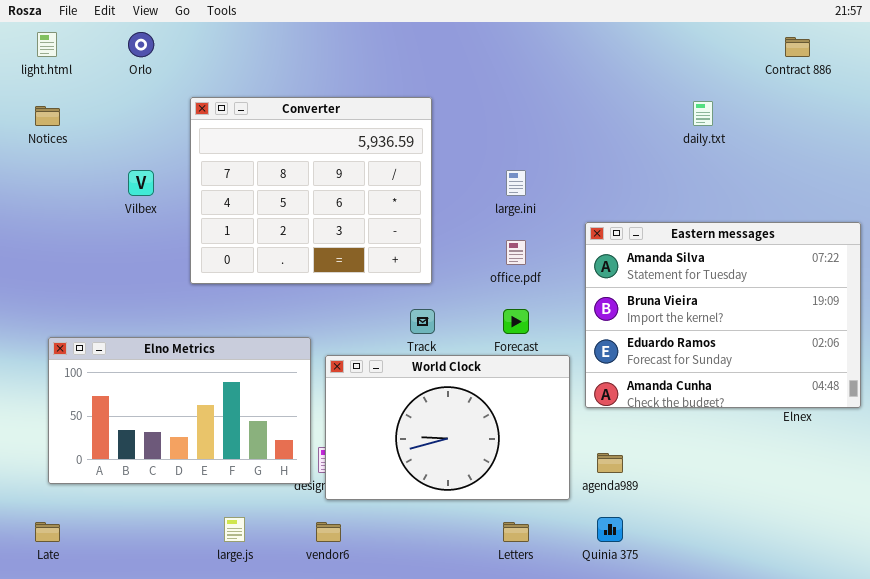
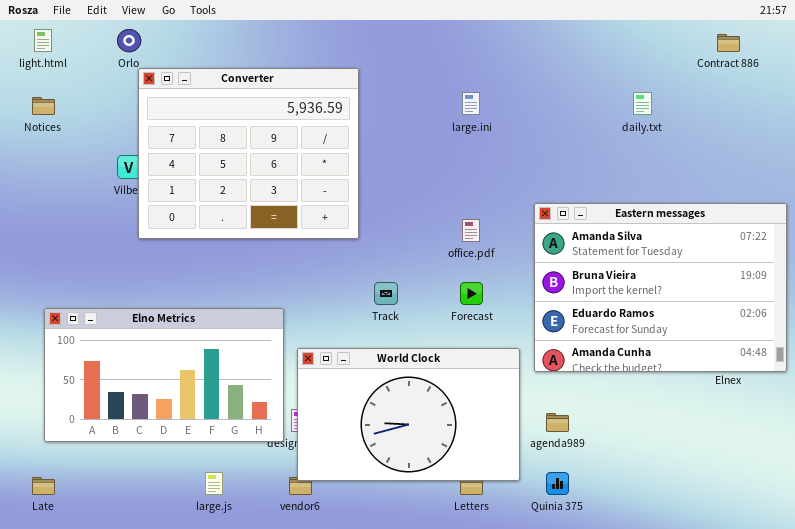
Converter: [190,97,432,284] -> [138,68,359,239], moved
large.ini: [506,170,526,196] -> [462,92,480,115], moved
World Clock: [325,355,570,500] -> [297,348,520,481], moved

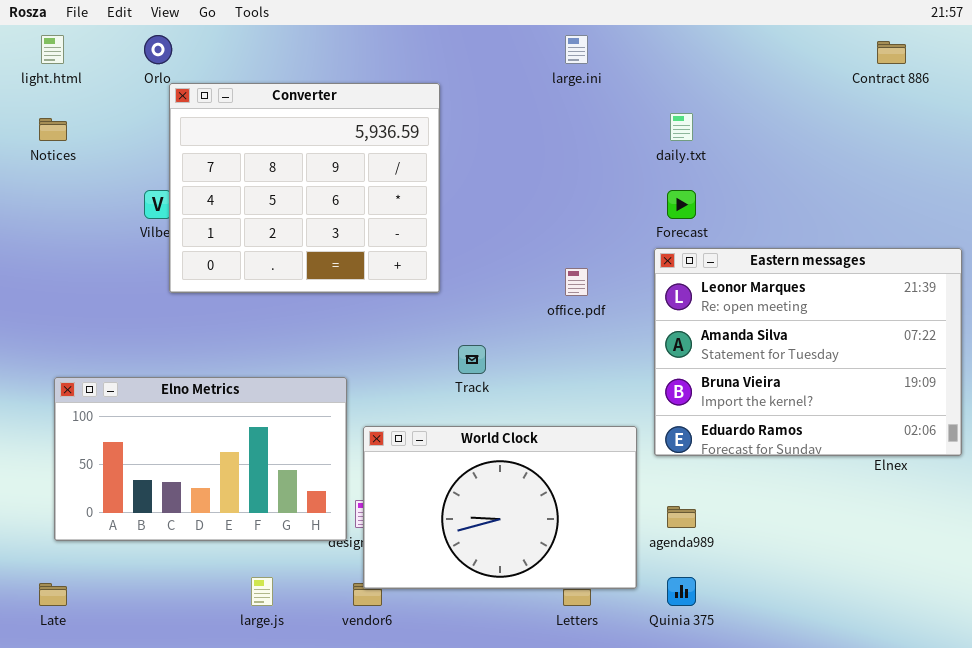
large.ini: [462,92,480,115] -> [565,35,588,64], moved
daily.txt: [633,92,652,115] -> [670,113,693,141], moved
Eastern messages: [534,203,787,372] -> [654,248,962,456], scrolled up 1 row
Forecast: [460,282,483,305] -> [667,190,696,219], moved

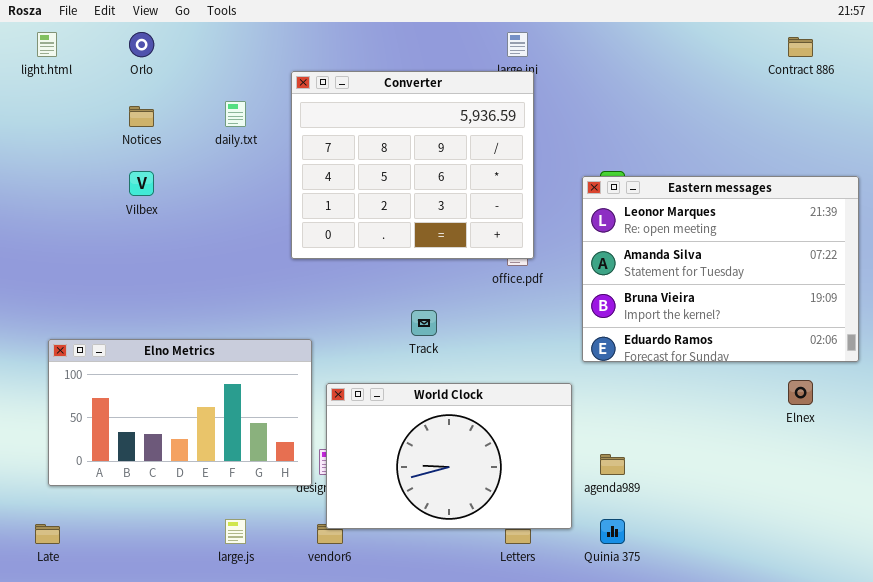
Converter: [169,83,440,293] -> [291,71,534,259], moved
daily.txt: [670,113,693,141] -> [225,101,246,127], moved
Notices: [39,118,67,141] -> [129,106,154,127], moved
Eastern messages: [654,248,962,456] -> [582,176,859,362], moved

